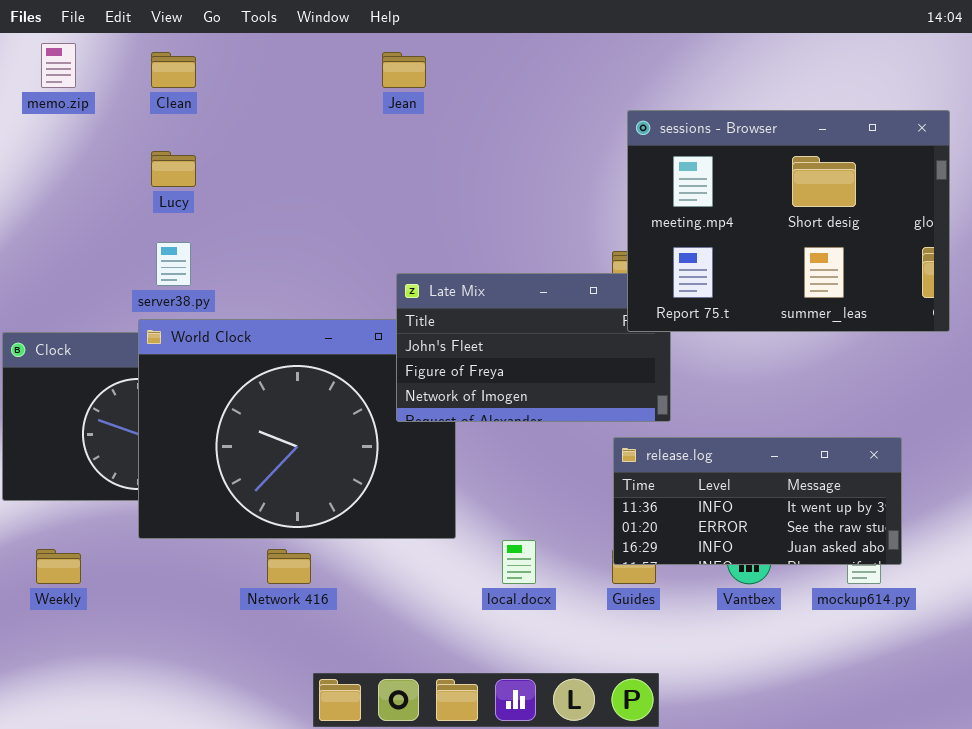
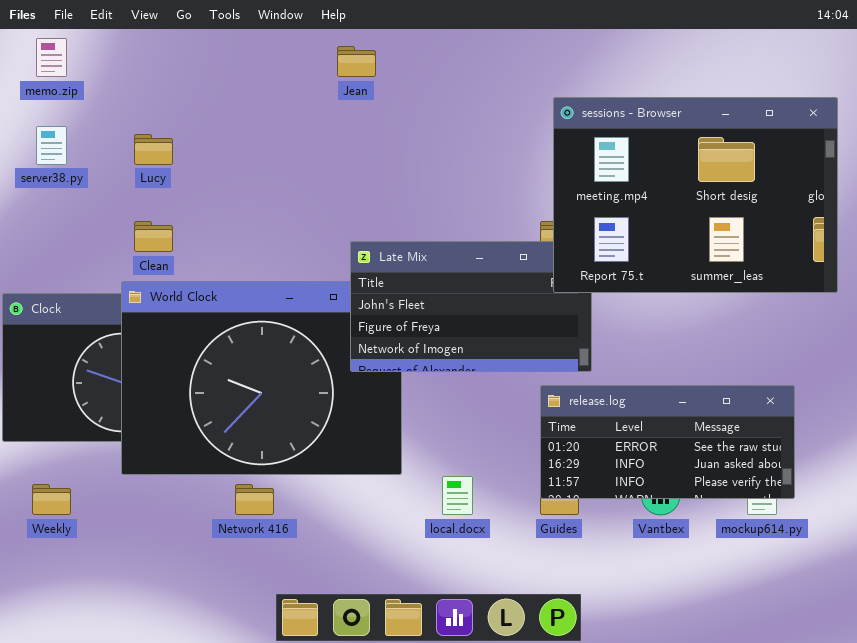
Clean: [151,52,196,88] -> [134,221,173,252], moved
server38.py: [156,242,191,286] -> [36,126,67,165], moved
release.log: [613,437,902,565] -> [540,385,795,499], scrolled down 1 row

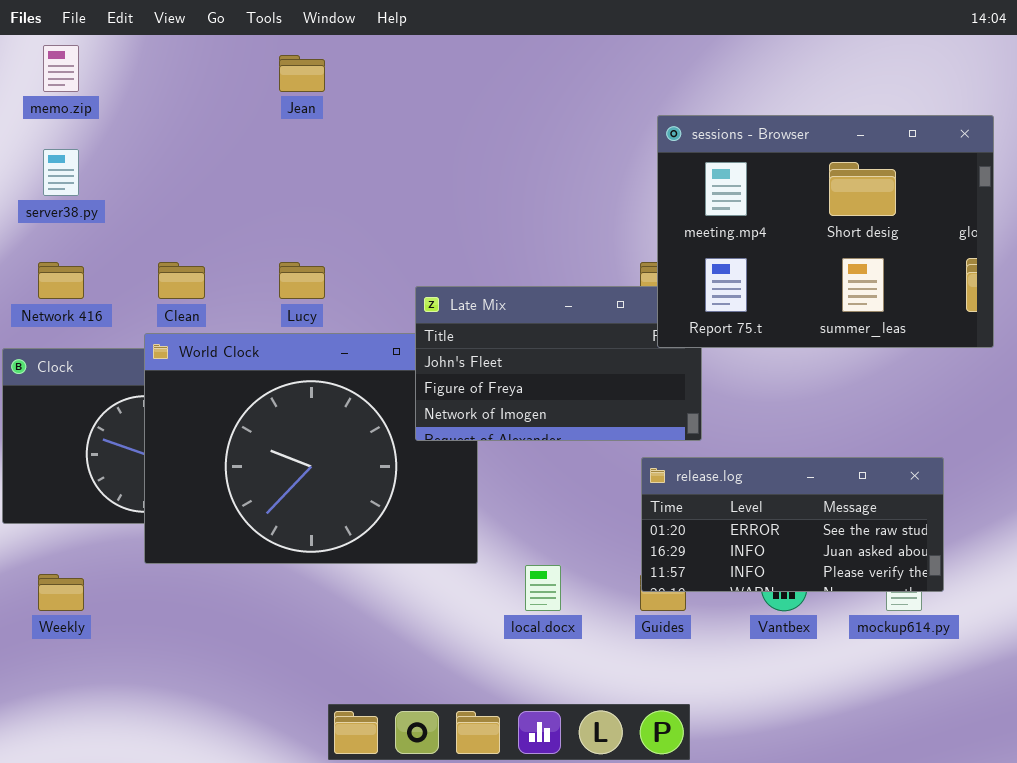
Jean: [337,46,376,77] -> [279,55,325,92], moved
Lucy: [134,134,173,165] -> [279,262,325,299], moved
Network 416: [235,484,274,515] -> [38,262,84,299], moved

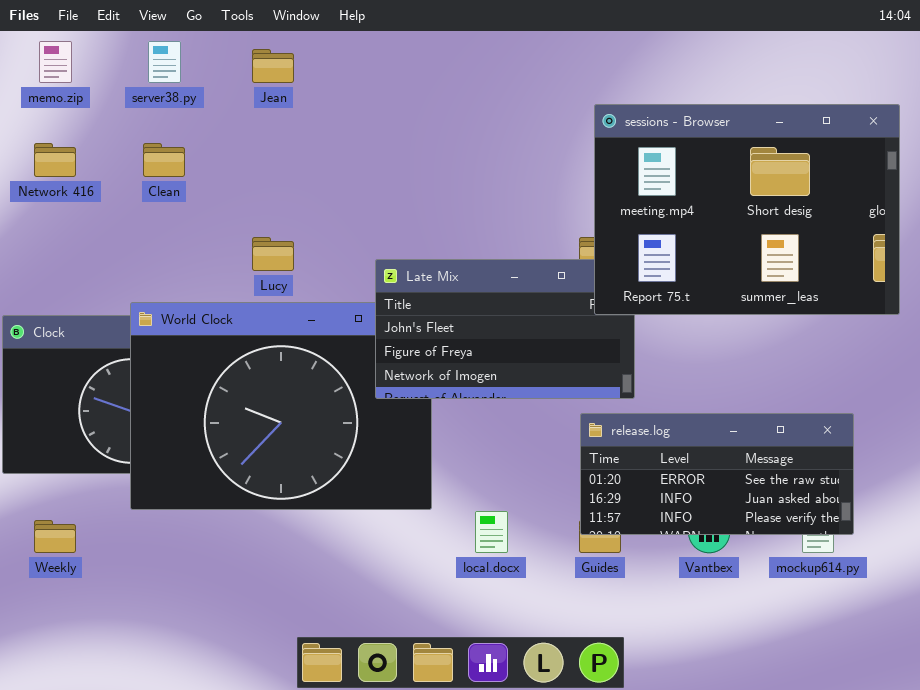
server38.py: [43,149,79,196] -> [148,41,181,83], moved
Network 416: [38,262,84,299] -> [34,143,76,177], moved
Clean: [158,262,205,299] -> [143,143,185,177], moved

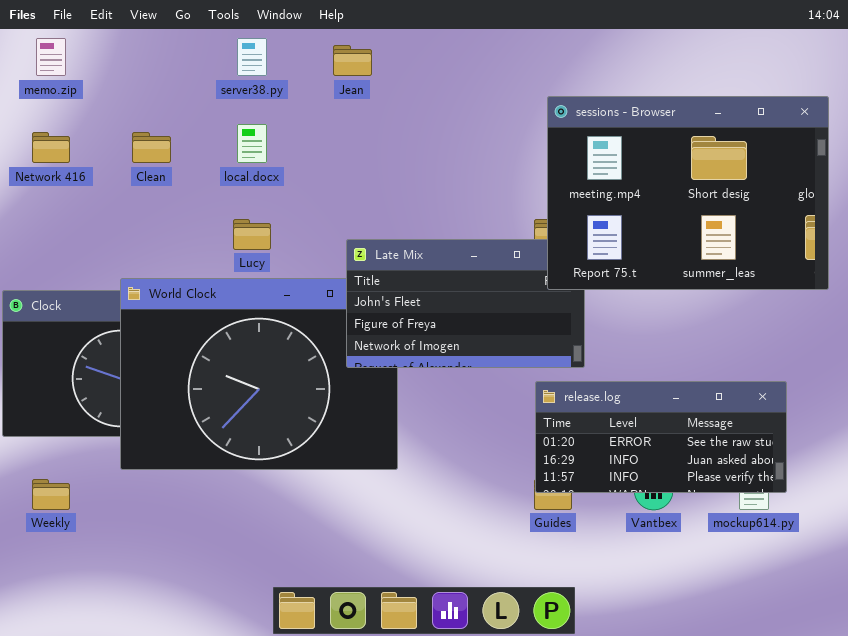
server38.py: [148,41,181,83] -> [237,38,267,76], moved
Jean: [252,49,294,83] -> [333,45,372,76], moved
local.docx: [475,511,508,553] -> [237,124,267,163], moved

